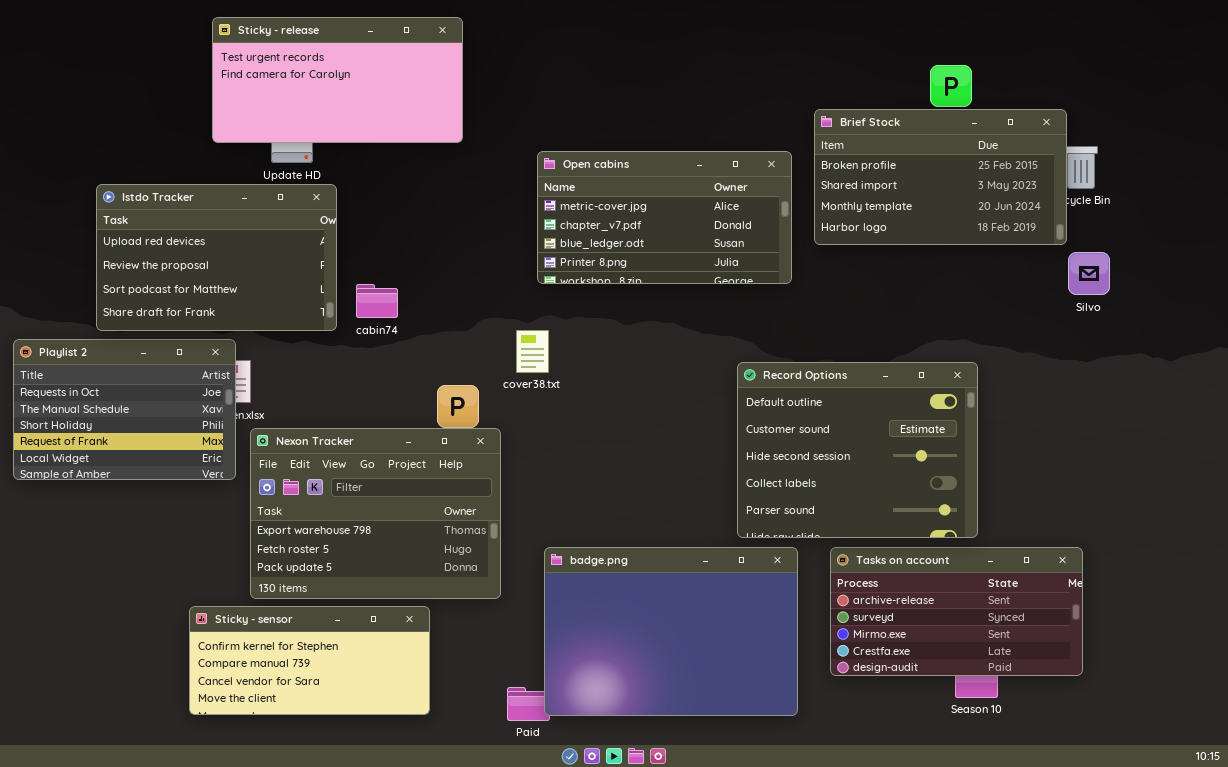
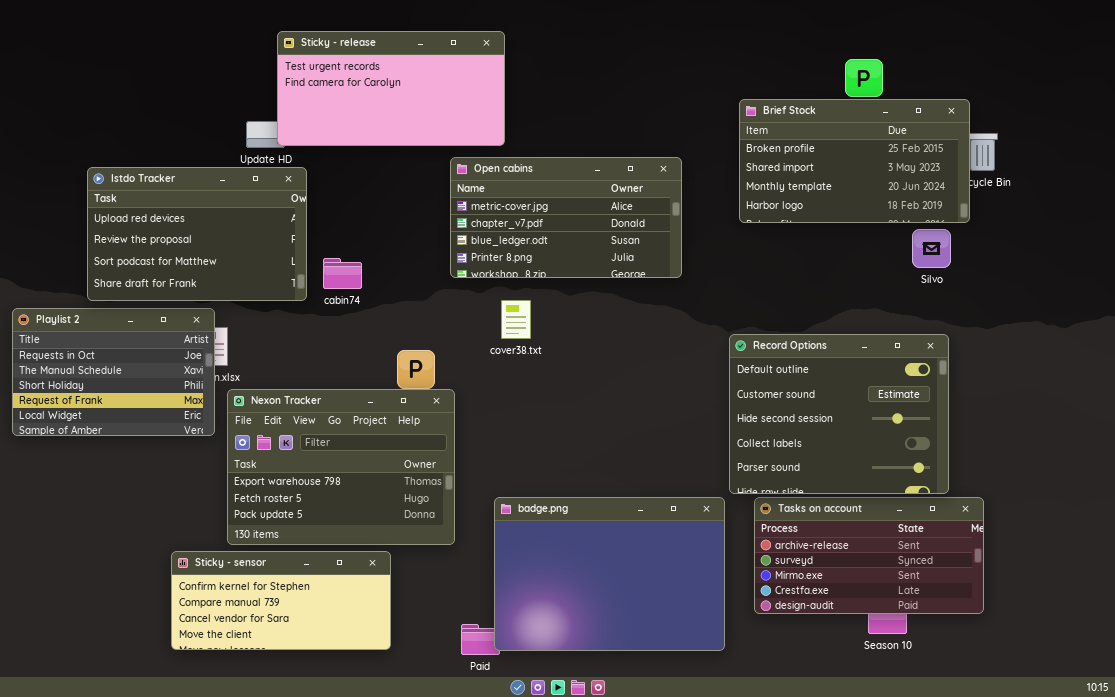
Sticky - release: [212,17,463,143] -> [277,31,505,146], moved
Open cabins: [537,151,792,284] -> [450,157,682,278], moved
Silvo: [1068,252,1110,295] -> [912,229,951,268], moved
cover38.txt: [516,330,549,373] -> [501,300,531,339], moved
Record Options: [737,362,978,538] -> [729,334,949,494], moved

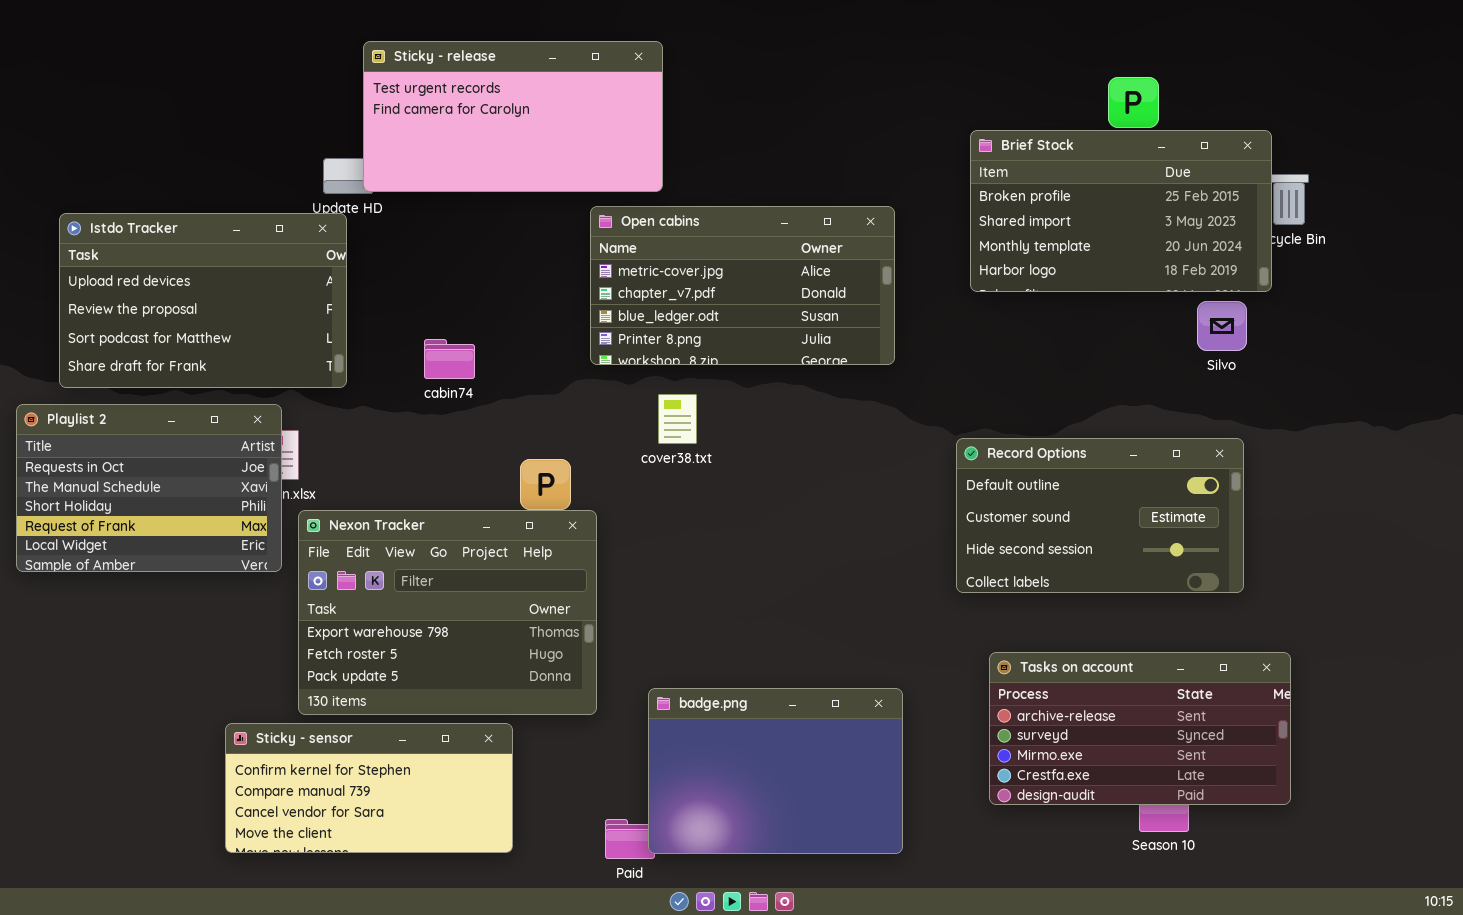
Istdo Tracker: [87,167,307,301] -> [59,213,347,388], moved
Record Options: [729,334,949,494] -> [956,438,1244,593], resized
badge.png: [494,497,725,651] -> [648,688,903,854], resized

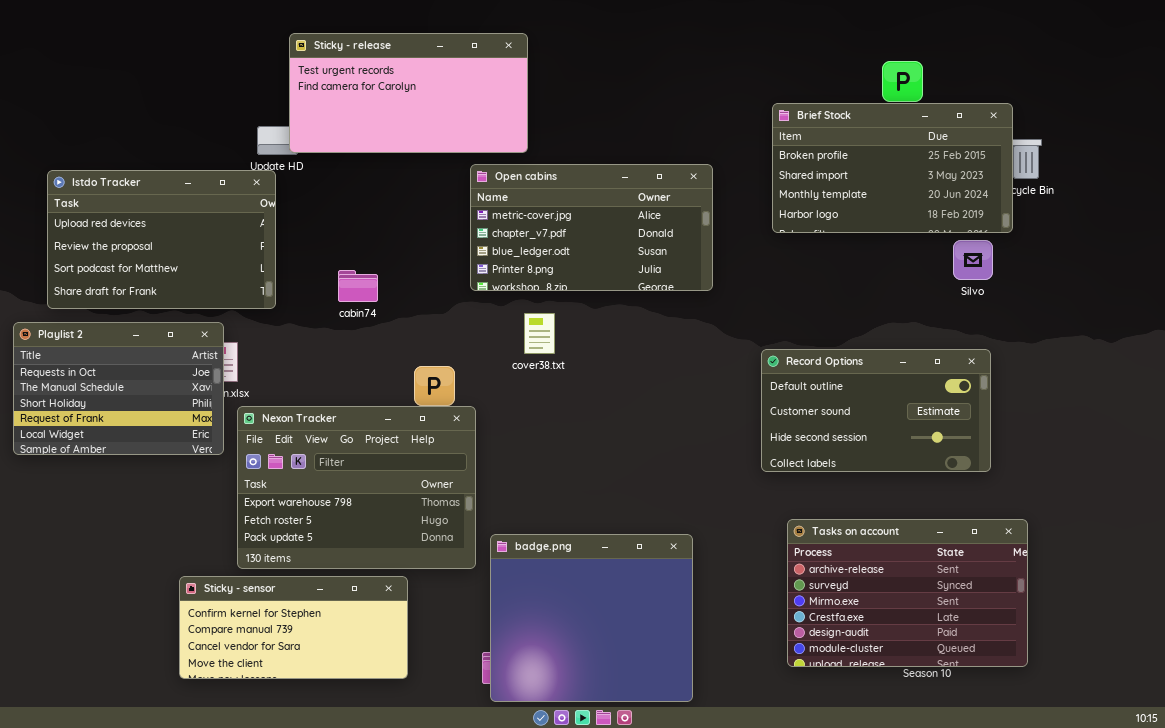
Tasks on account: [989,652,1291,805] -> [787,519,1028,667], resized
badge.png: [648,688,903,854] -> [490,534,693,702], moved, resized

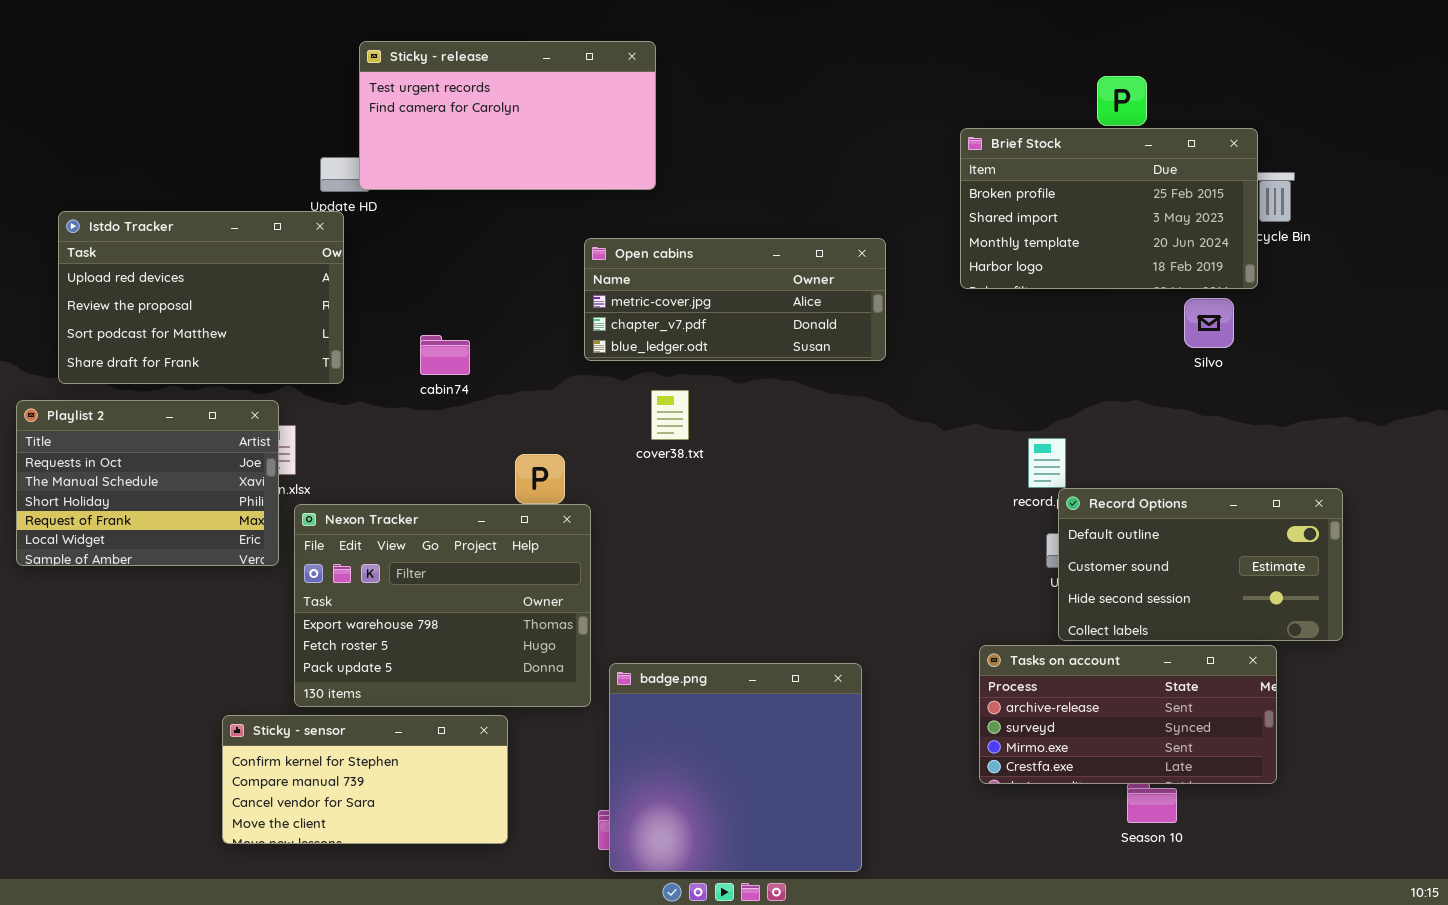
Open cabins: [470,164,713,291] -> [584,238,886,361], resized
Record Options: [761,349,991,472] -> [1058,488,1343,641], moved
Tasks on account: [787,519,1028,667] -> [979,645,1277,784], resized

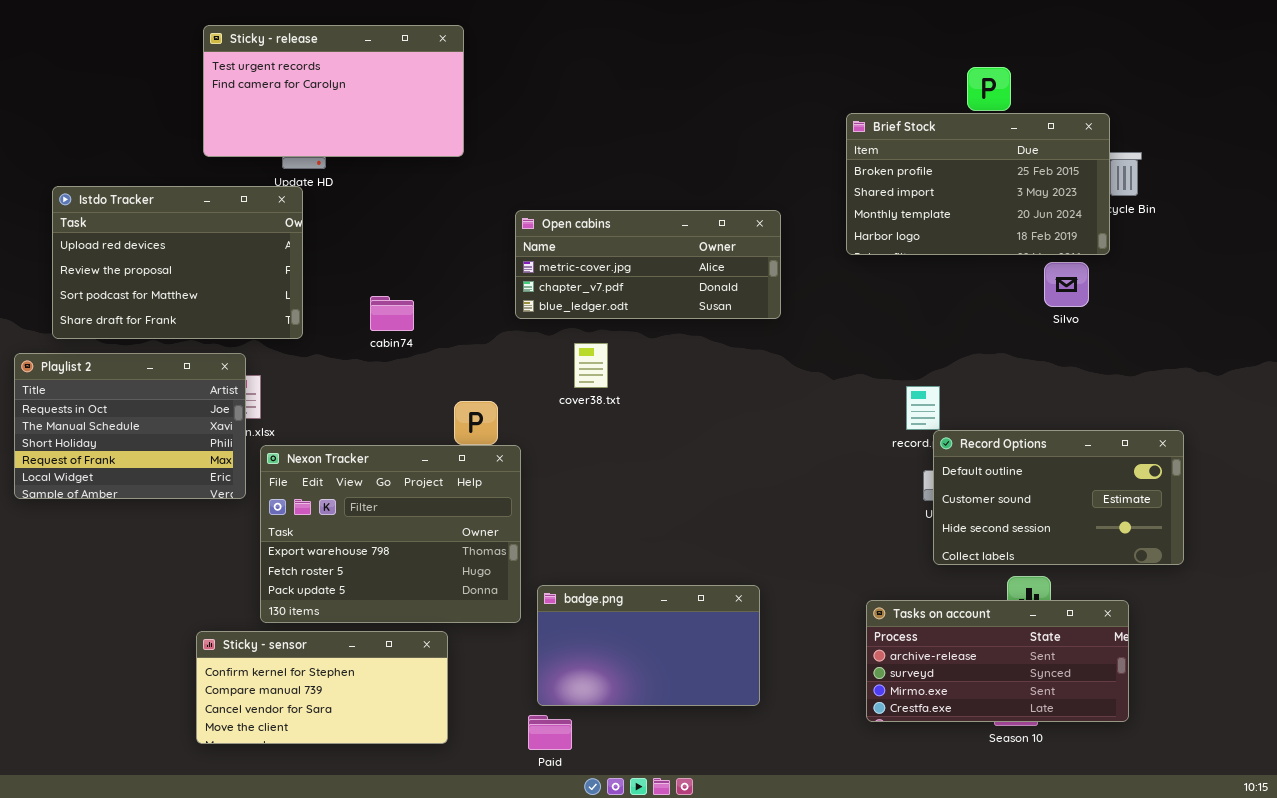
Sticky - release: [359,41,656,190] -> [203,25,464,157], moved
Tasks on account: [979,645,1277,784] -> [866,600,1129,722], moved
badge.png: [609,663,862,872] -> [537,585,760,706], resized

